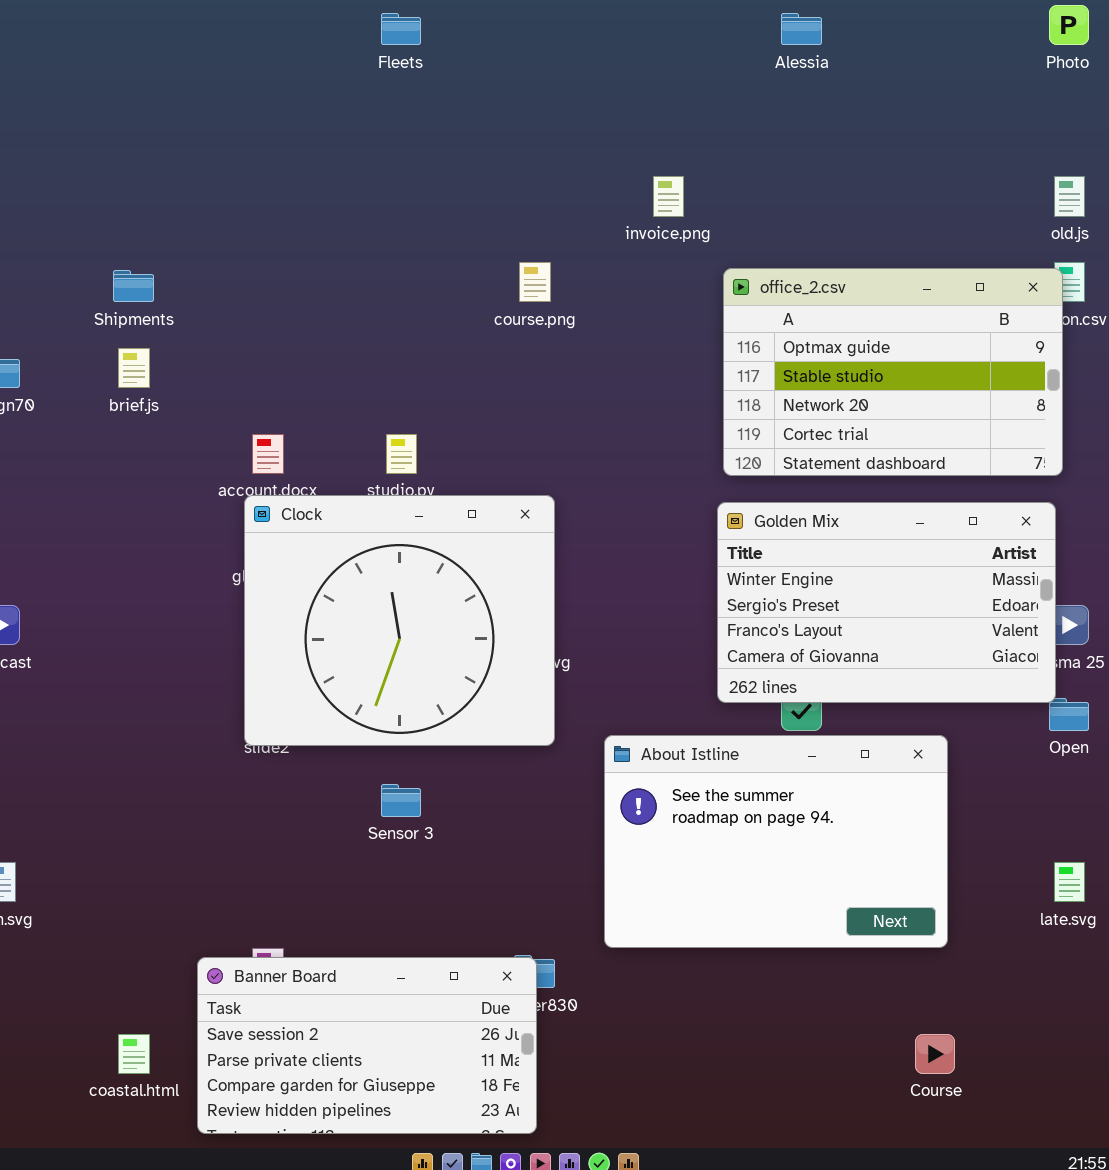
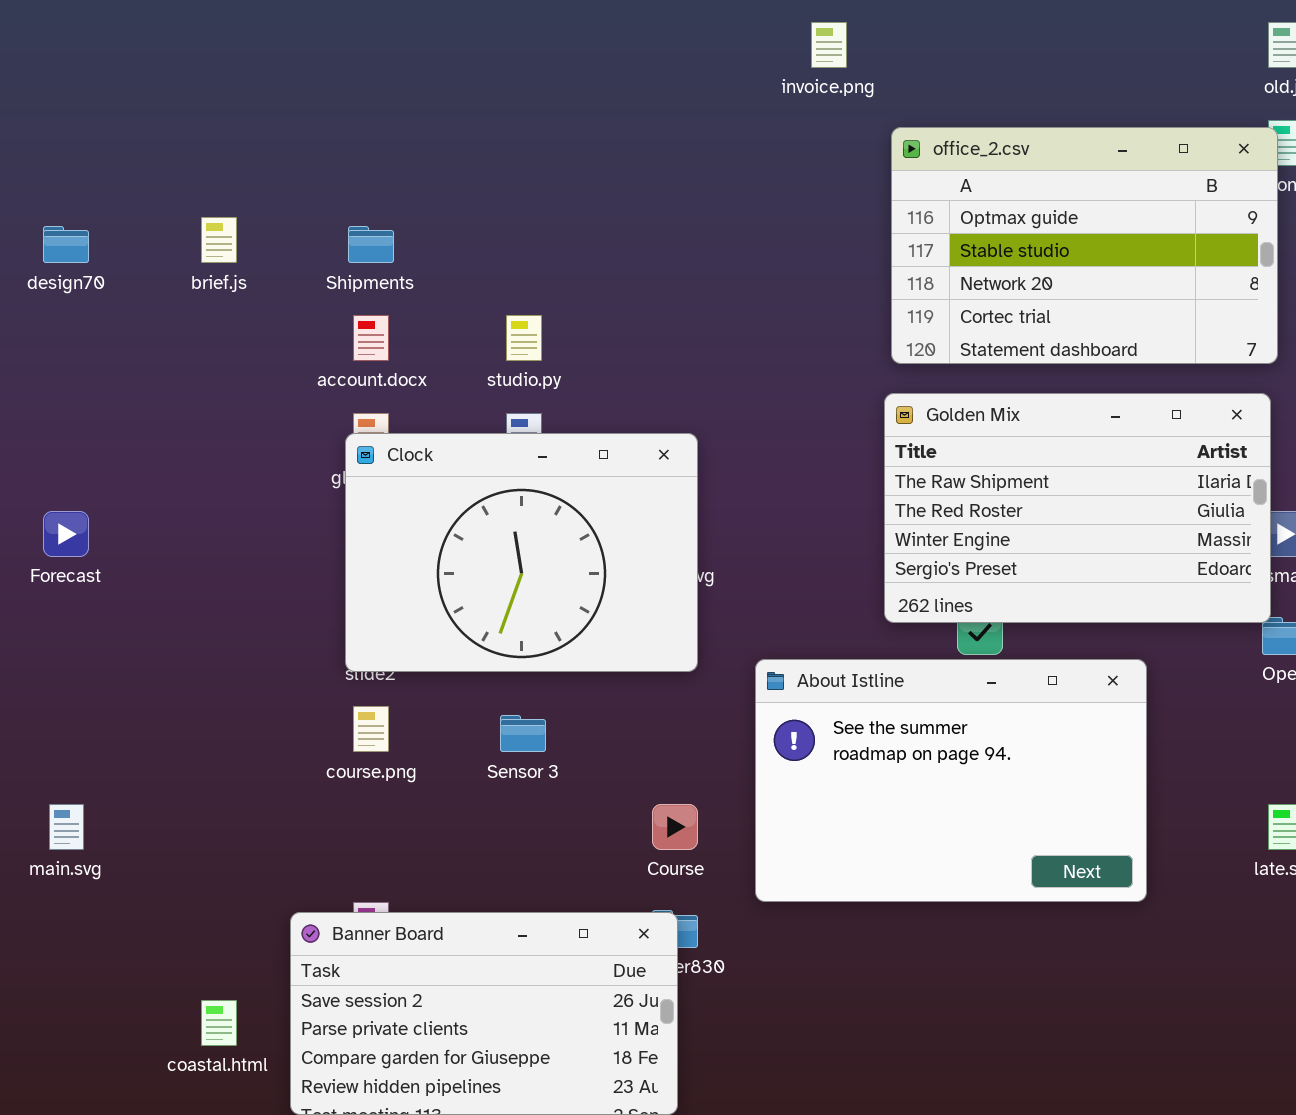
course.png: [519,262,551,302] -> [353,706,389,752], moved
Shipments: [113,270,154,302] -> [348,226,394,263], moved
Clock: [244,495,555,746] -> [345,433,698,672], resized
Golden Mix: [717,502,1056,703] -> [884,393,1271,623], scrolled up 2 rows
Course: [915,1034,955,1074] -> [652,804,698,850], moved

